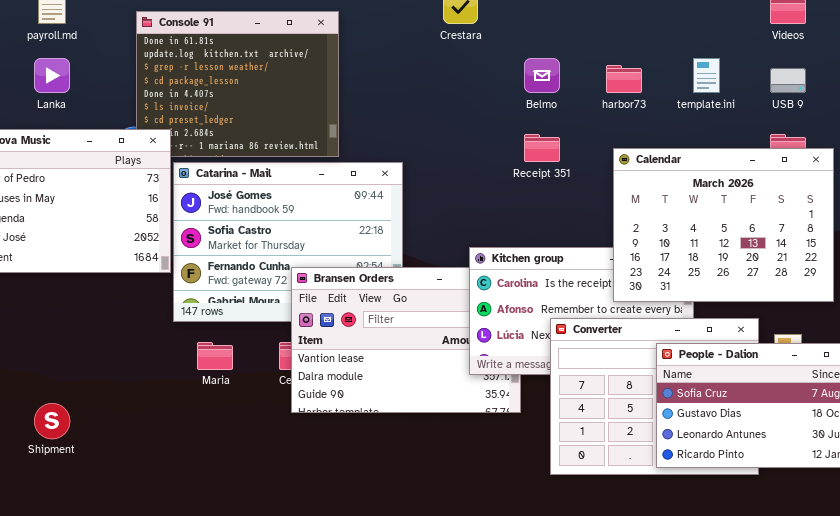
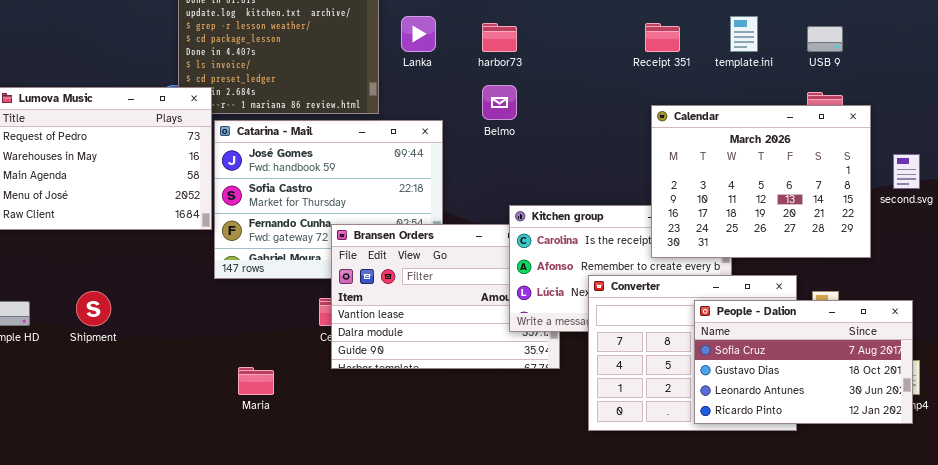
Lanka: [34,58,70,93] -> [401,16,436,52], moved
Belmo: [524,58,560,93] -> [482,85,517,120], moved
harbor73: [606,65,642,93] -> [482,23,517,52], moved
Receipt 351: [524,134,560,162] -> [645,23,680,52], moved
Maria: [197,342,233,370] -> [238,367,274,395], moved
Shipment: [34,403,70,439] -> [76,291,111,326], moved

